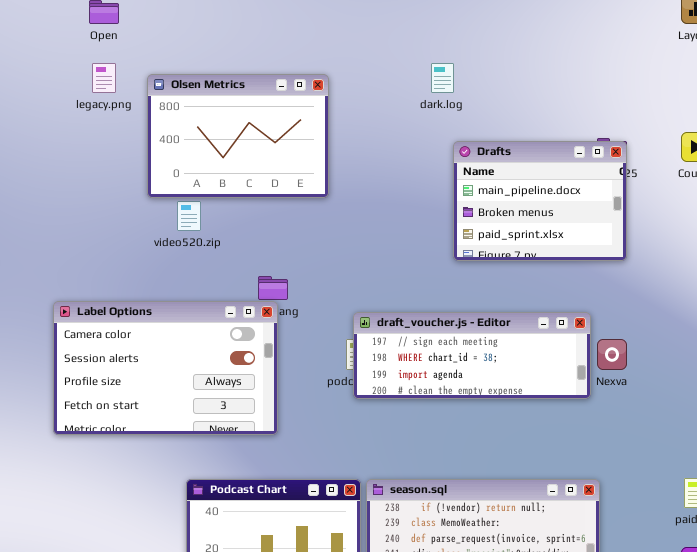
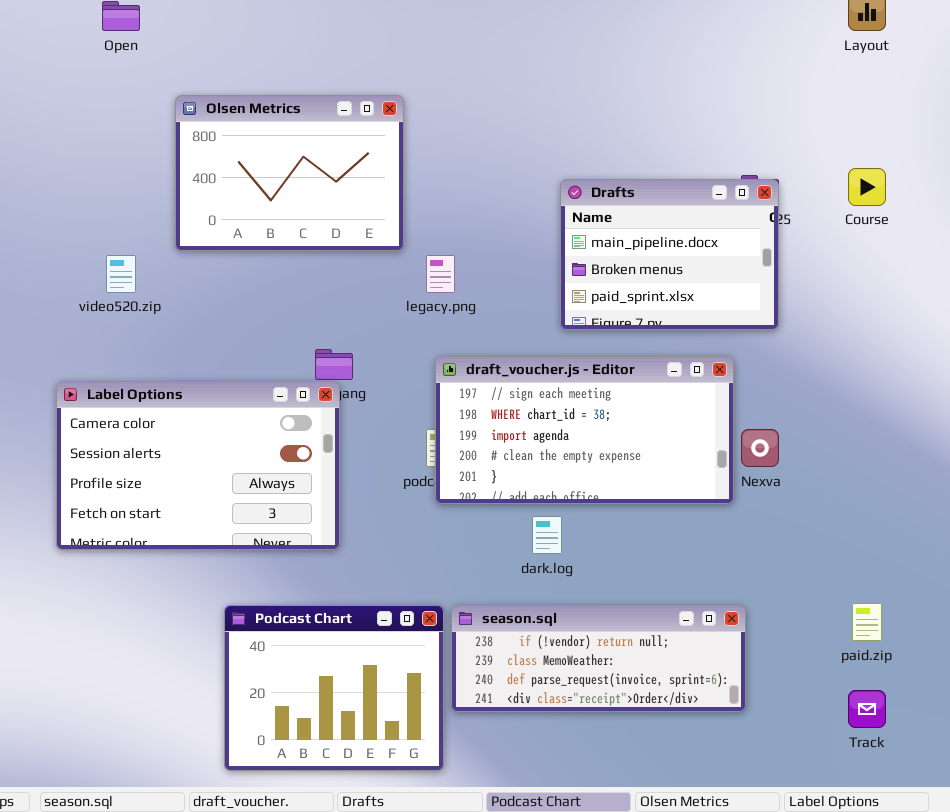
legacy.png: [92,63,116,93] -> [426,255,455,293], moved
dark.log: [431,63,454,93] -> [532,516,562,554], moved
video520.zip: [177,201,201,231] -> [106,255,136,293], moved
draft_voucher.js - Editor: [353,312,591,399] -> [435,356,734,504], resized

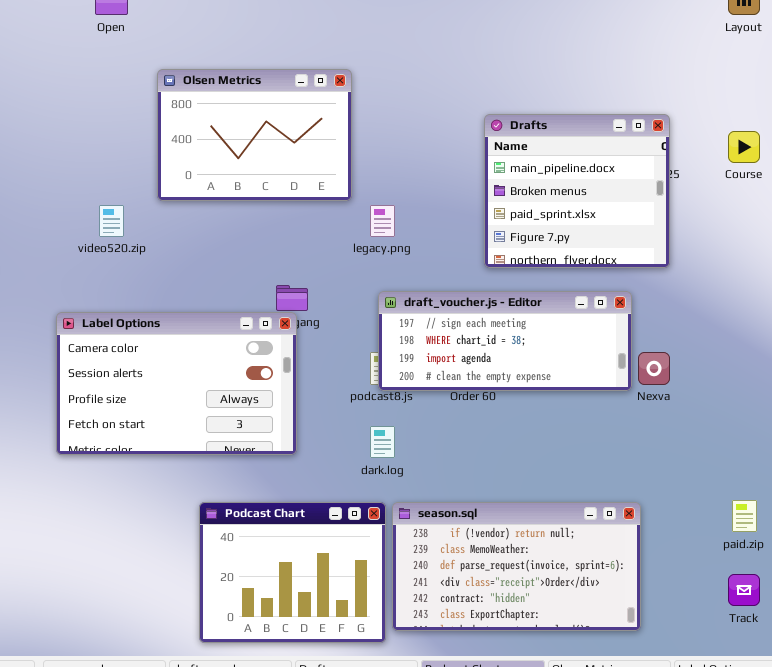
Drafts: [560,179,779,330] -> [484,114,670,268], resized
draft_voucher.js - Editor: [435,356,734,504] -> [378,291,632,391], resized
dark.log: [532,516,562,554] -> [370,426,395,458], moved
season.sql: [451,605,746,712] -> [392,502,641,631], resized

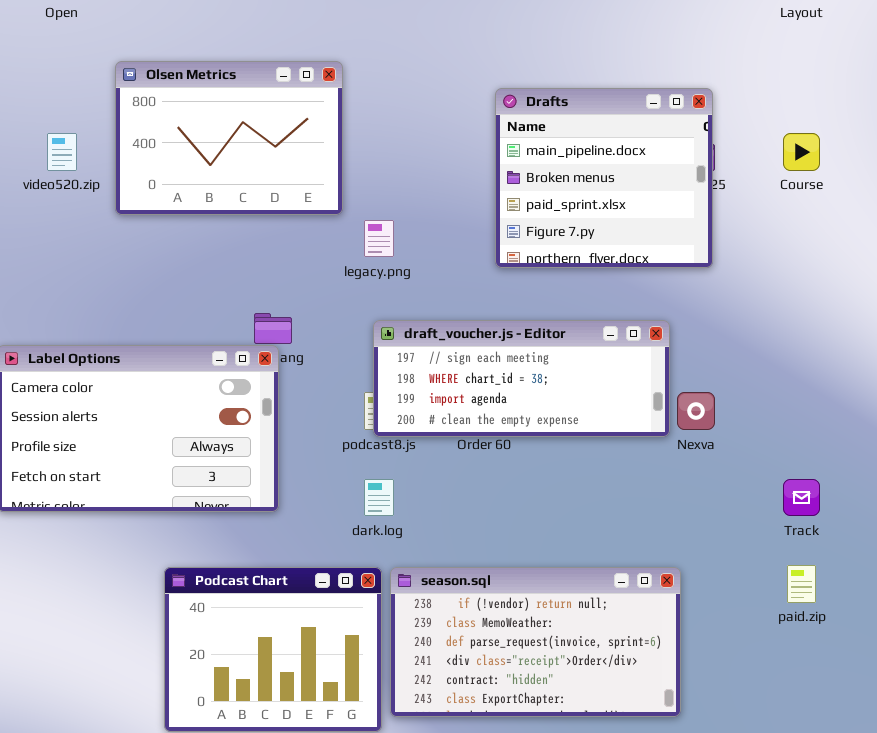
Drafts: [484,114,670,268] -> [495,88,713,268], moved
video520.zip: [99,205,124,237] -> [47,133,77,171], moved
Track: [728,574,760,606] -> [783,479,820,516], moved

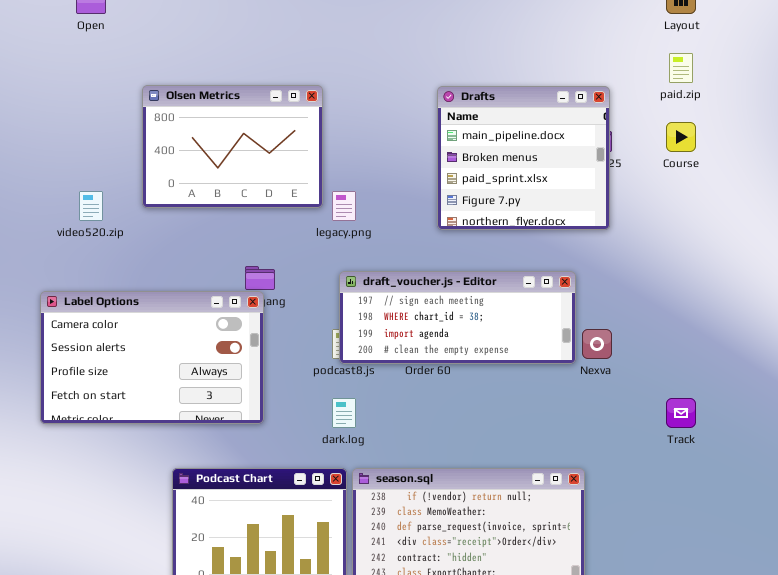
Olsen Metrics: [115,61,343,215] -> [142,85,323,208], moved
video520.zip: [47,133,77,171] -> [79,191,103,221], moved
paid.zip: [787,565,816,603] -> [669,53,693,83], moved

